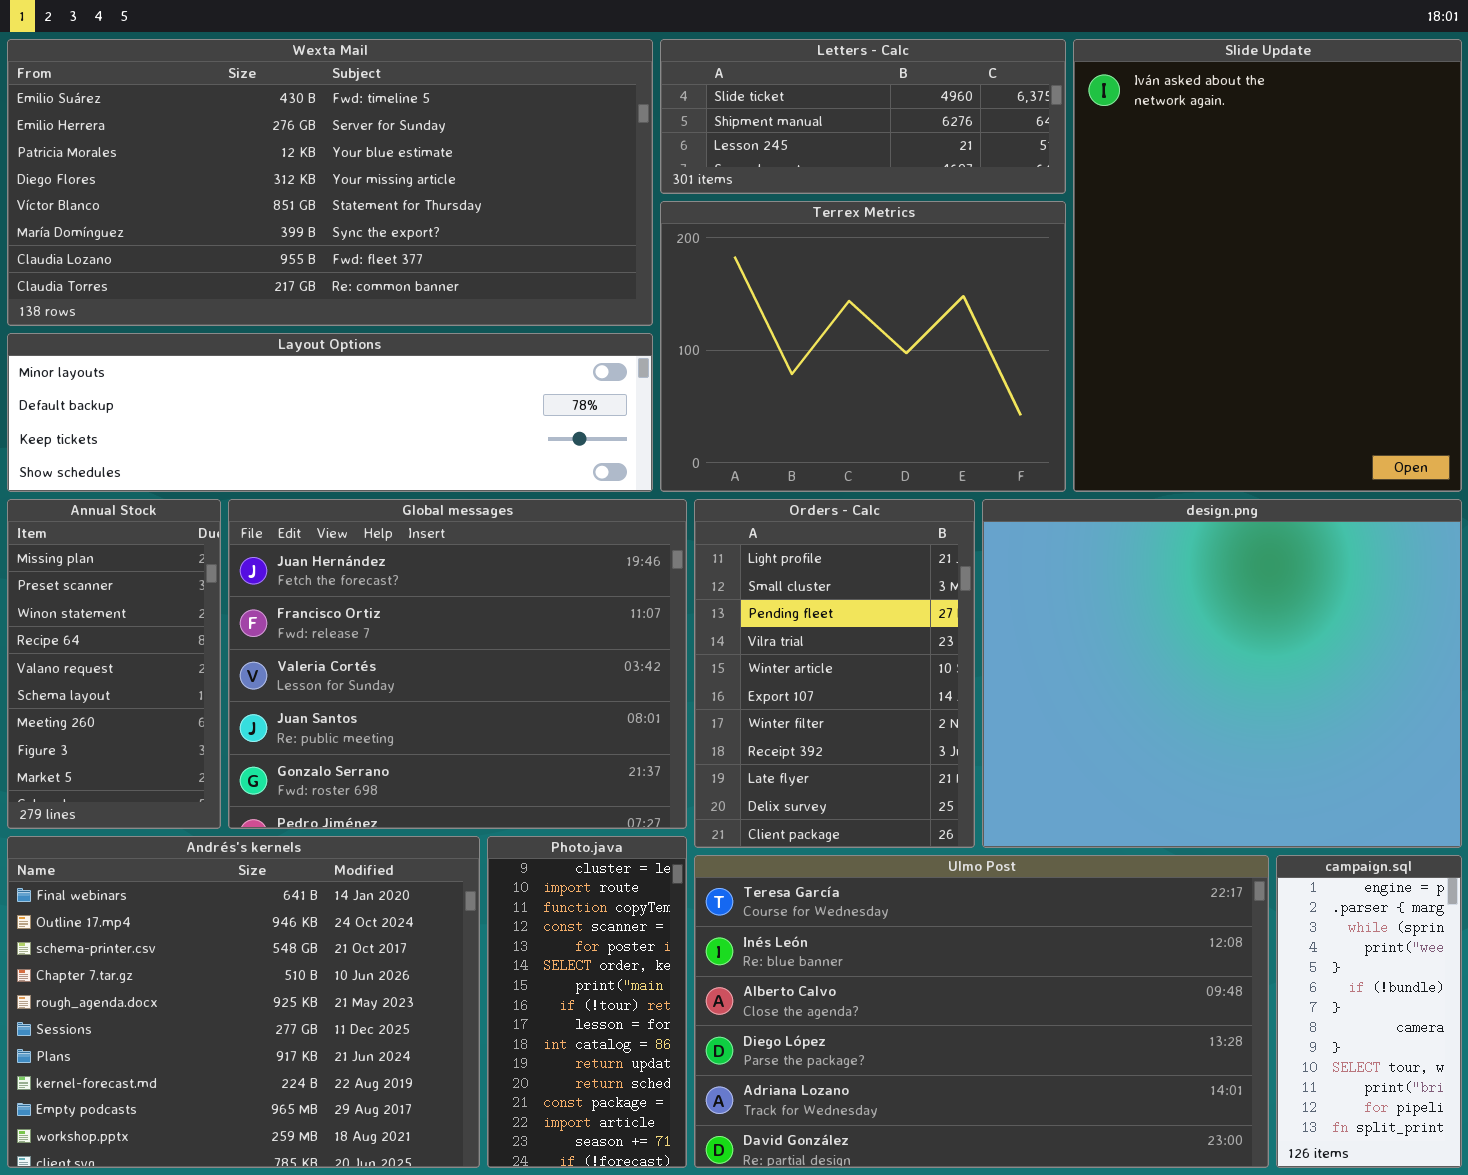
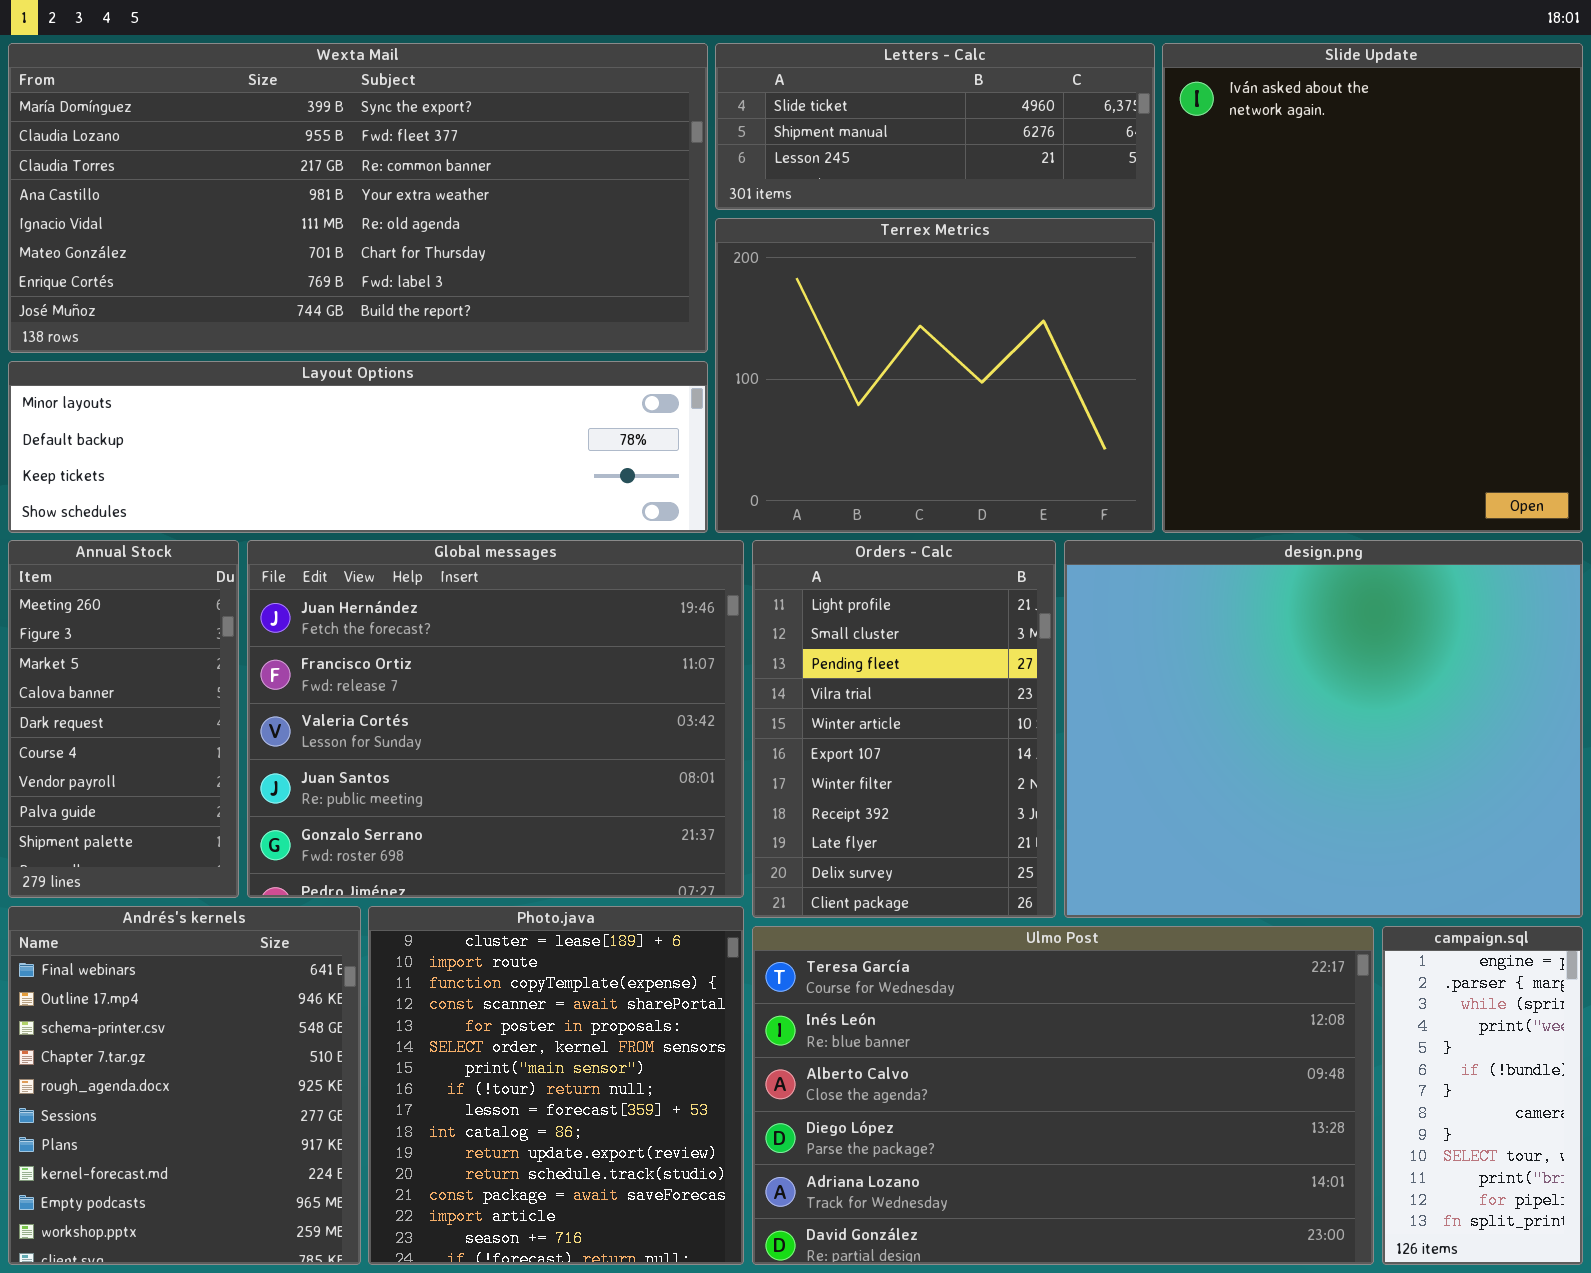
Wexta Mail: [7,39,653,326] -> [8,43,708,353], scrolled down 5 rows
Annual Stock: [7,499,221,829] -> [8,540,239,898], scrolled down 6 rows
Andrés's kernels: [7,836,480,1168] -> [8,906,361,1265], resized
Photo.java: [487,836,687,1168] -> [368,906,744,1265], resized

